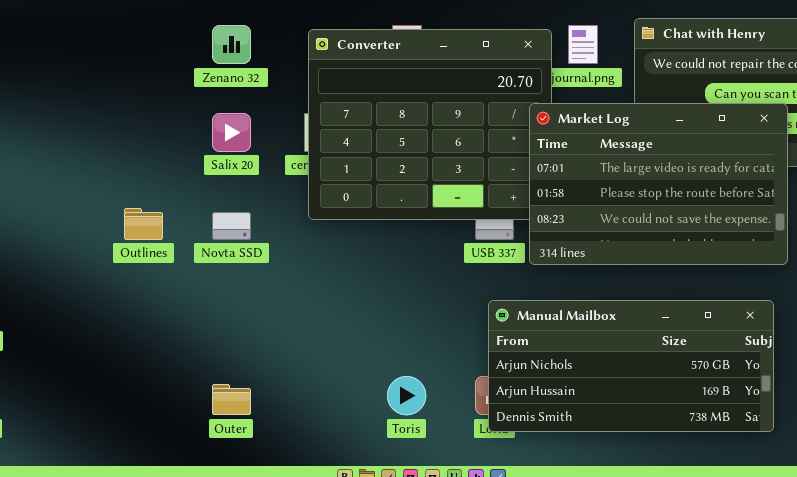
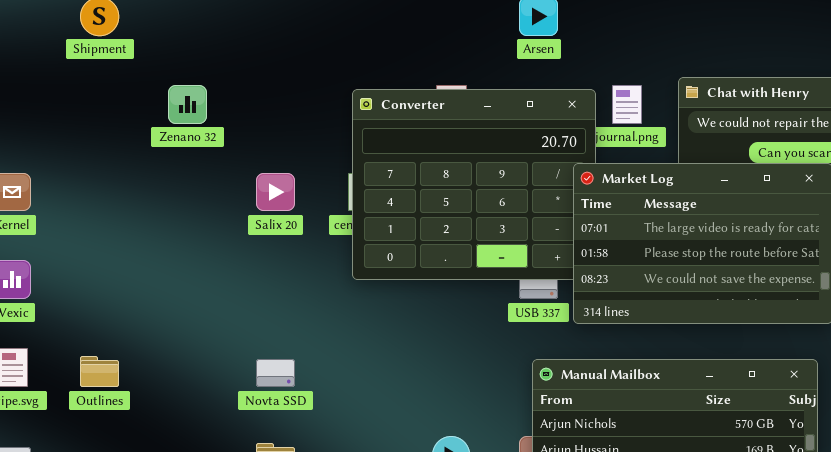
Zenano 32: [212,25,251,64] -> [168,85,207,124], moved
Outlines: [124,208,163,240] -> [80,356,119,387], moved
Novta SSD: [212,212,251,240] -> [256,359,295,387], moved

